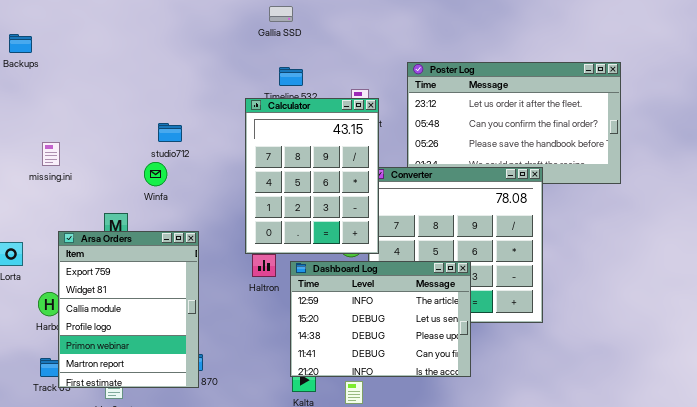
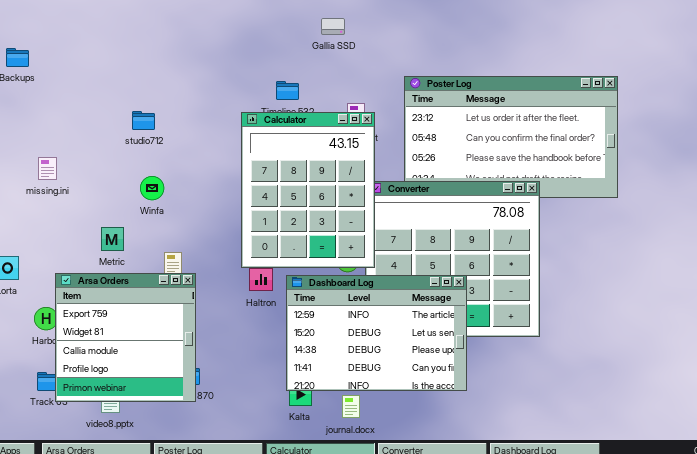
Gallia SSD: [269,6,293,22] -> [321,18,345,35], moved
studio712: [158,123,182,142] -> [132,111,155,130], moved
Arsa Orders: [58,231,199,388] -> [55,273,196,402], resized

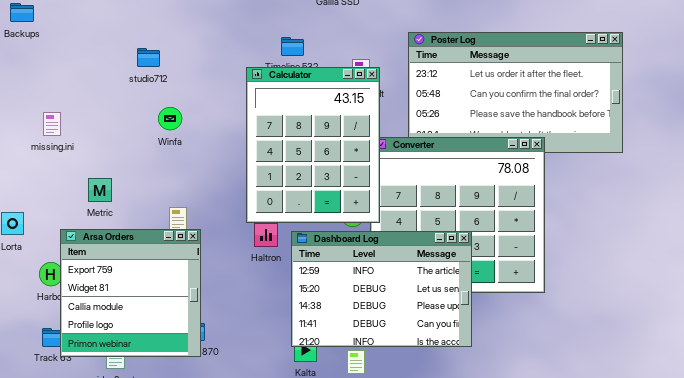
studio712: [132,111,155,130] -> [137,48,160,67], moved
Winfa: [140,176,164,200] -> [158,107,182,130], moved
Metric: [101,227,124,251] -> [88,178,112,202], moved

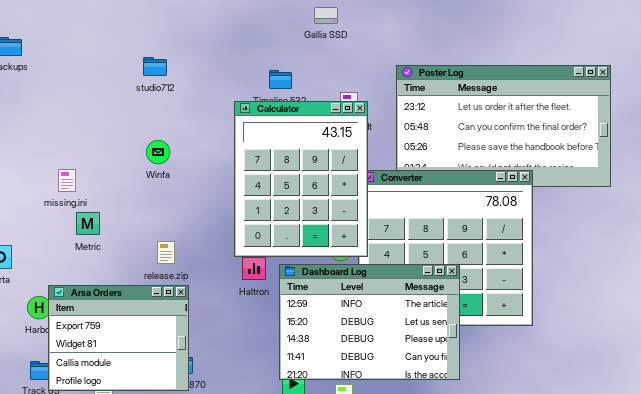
studio712: [137,48,160,67] -> [143,57,167,76], moved
missing.ini: [43,112,61,136] -> [58,169,76,192], moved
Arsa Orders: [60,229,201,357] -> [48,285,189,391], resized

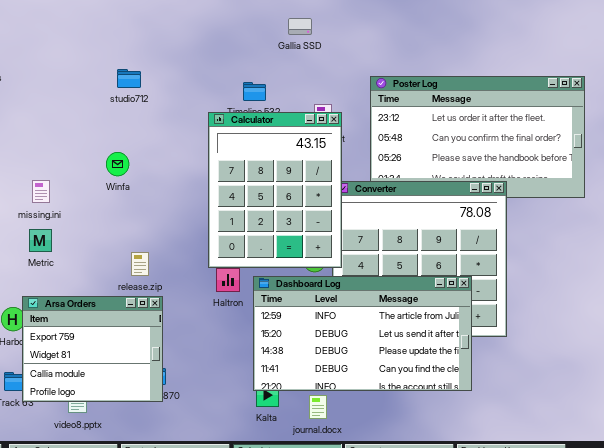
Winfa: [146,140,170,164] -> [106,152,129,176], moved
Metric: [76,212,100,235] -> [29,229,52,252], moved
Dashboard Log: [279,264,460,380] -> [253,276,472,391], resized

